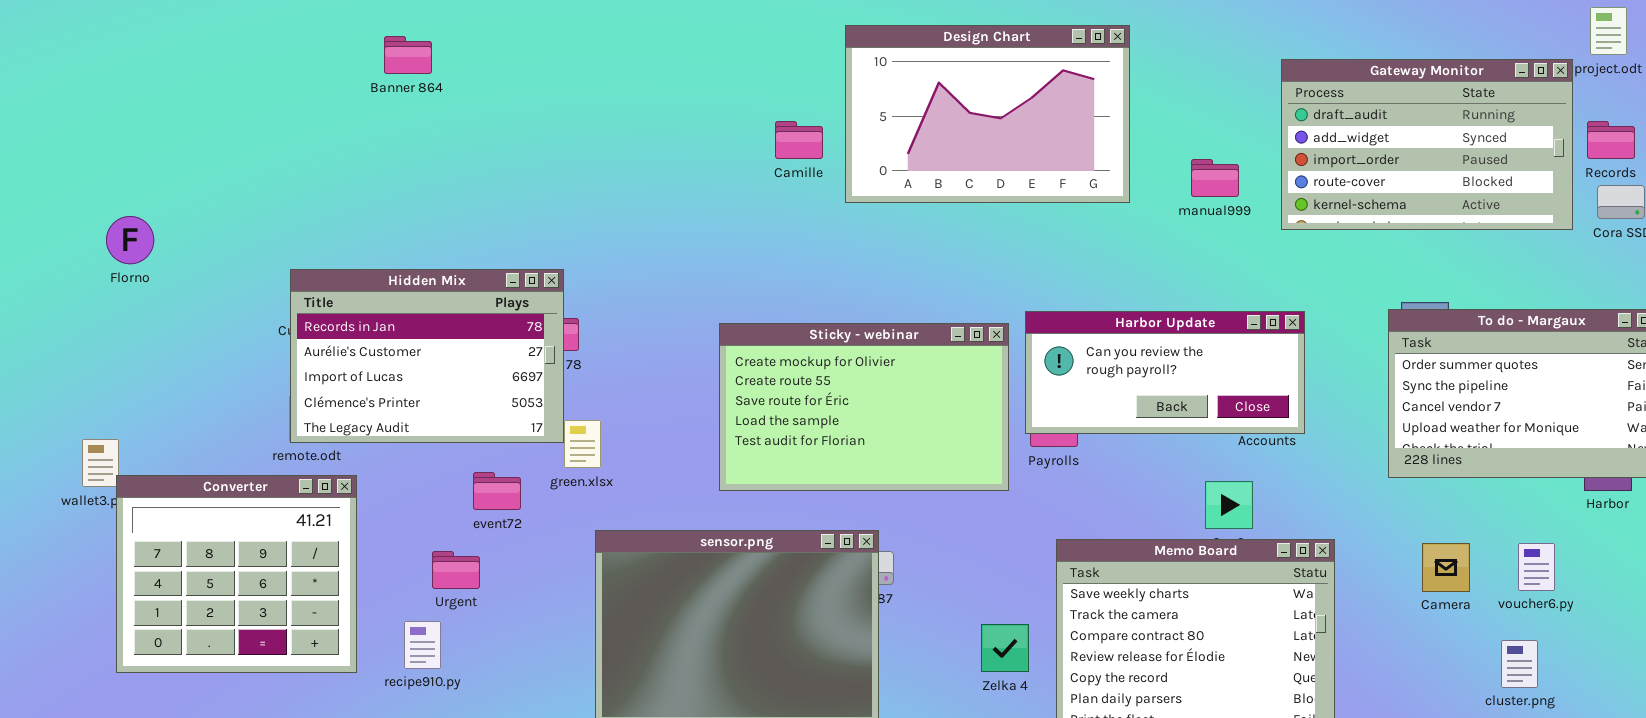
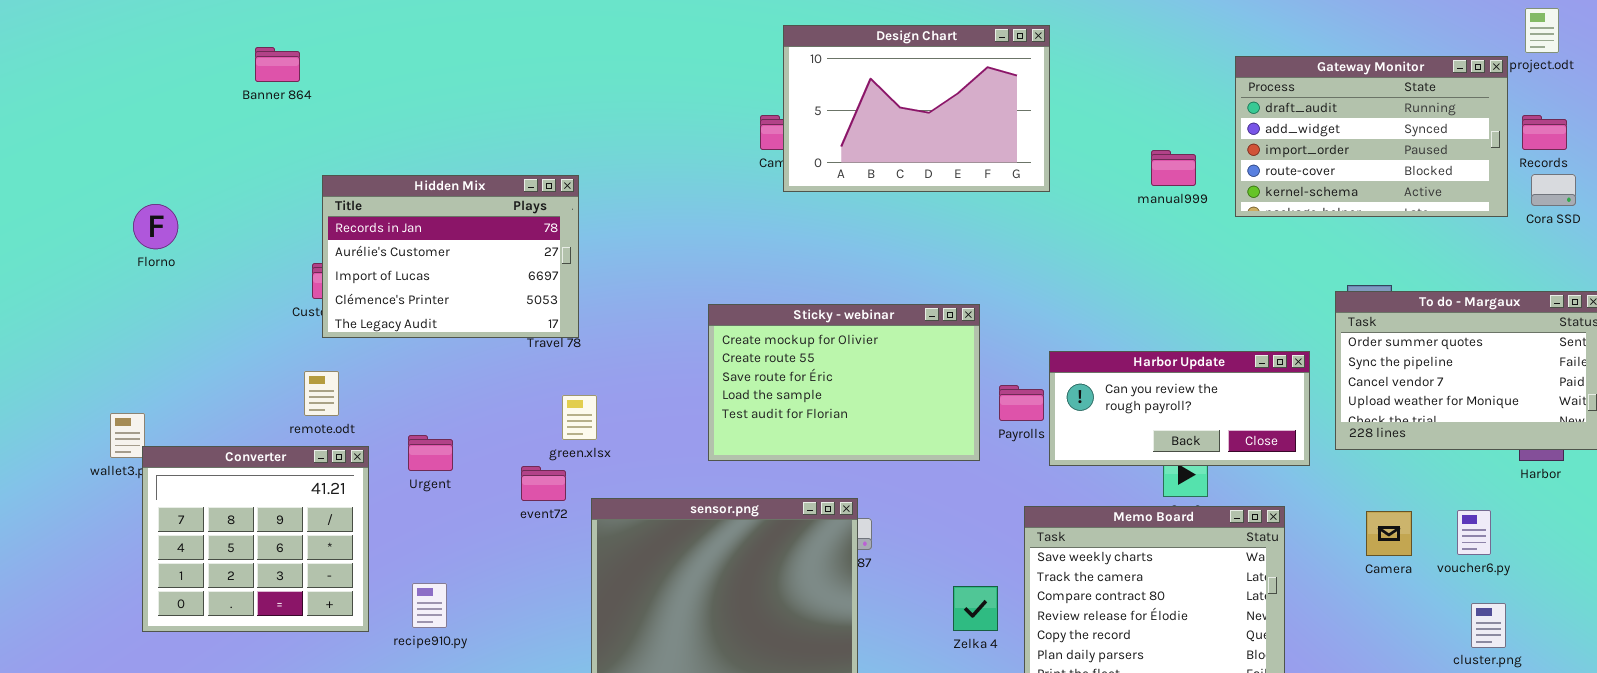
Design Chart: [845,25,1130,203] -> [783,25,1050,192], moved
Banner 864: [384,36,432,74] -> [255,47,300,82], moved
Hidden Mix: [290,269,564,443] -> [322,175,579,338], moved
Harbor Update: [1025,311,1305,434] -> [1049,351,1310,466], moved
event72: [473,472,521,510] -> [521,466,566,501], moved
Urgent: [432,551,480,589] -> [408,435,453,471], moved
cluster.png: [1501,640,1538,688] -> [1471,603,1506,648], moved

